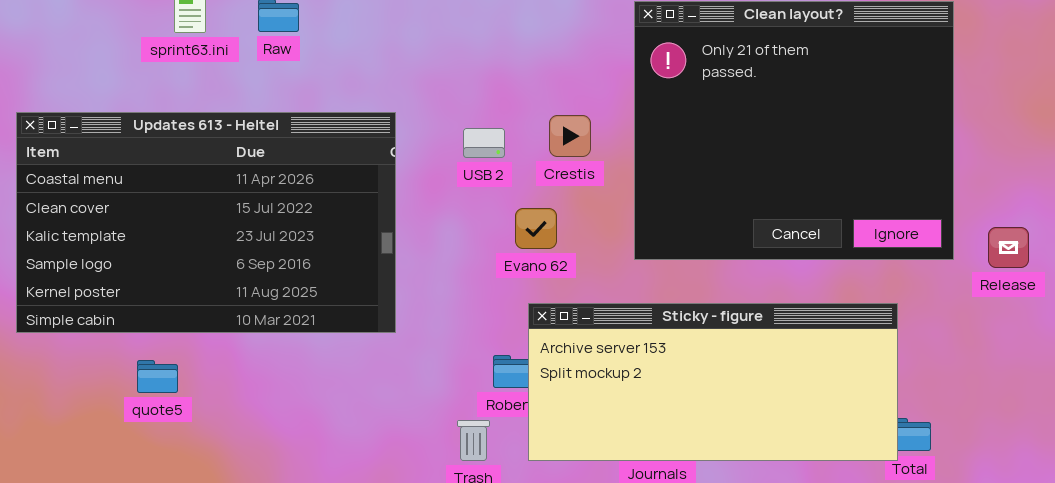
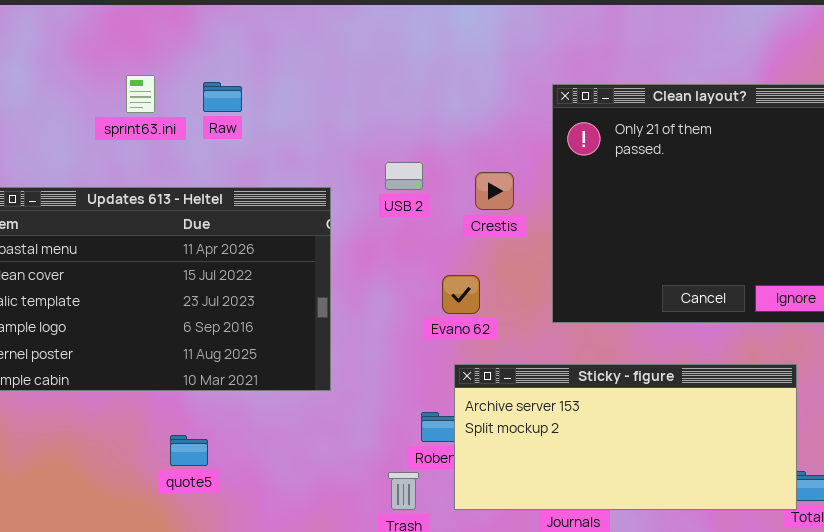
Crestis: [549,115,591,157] -> [475,172,514,210], moved
USB 2: [463,128,505,158] -> [385,162,423,190], moved
quote5: [137,360,178,393] -> [170,435,208,466], moved

